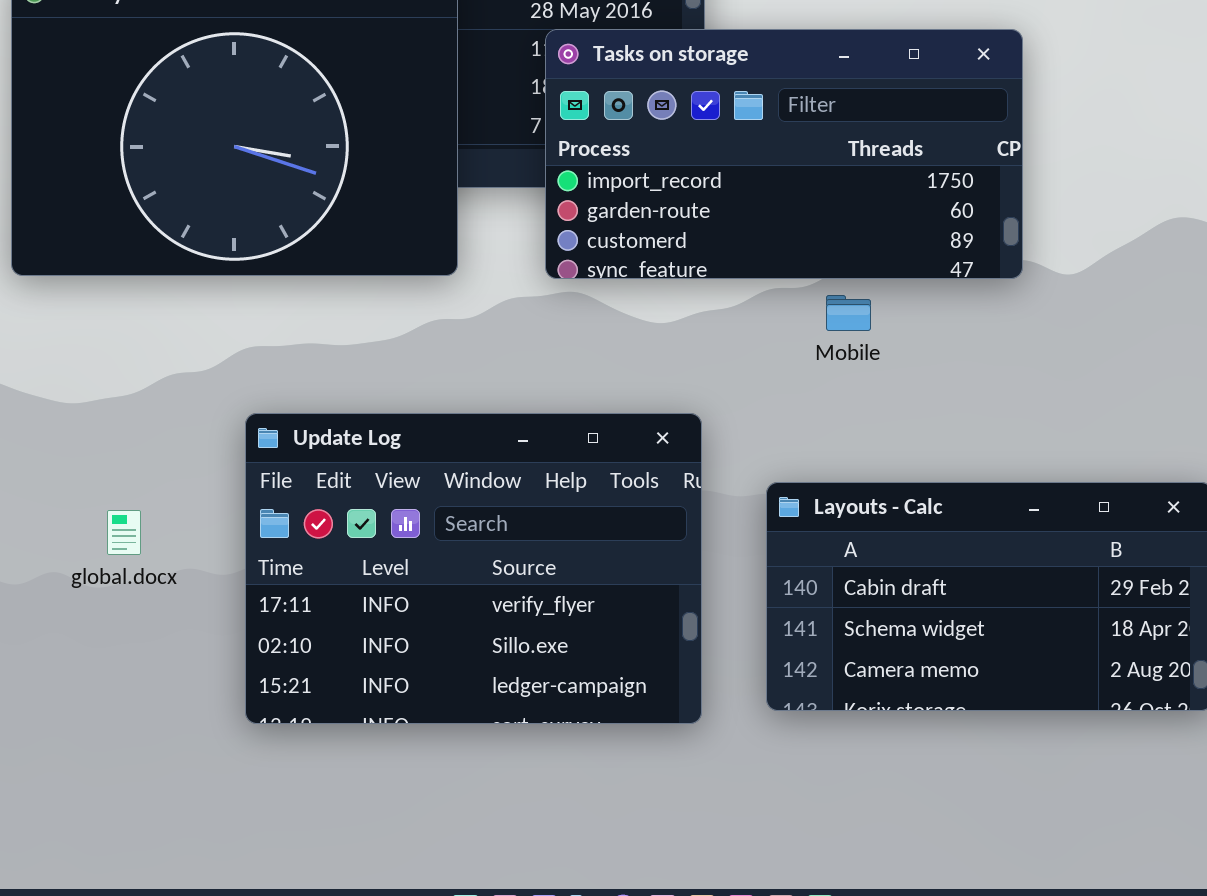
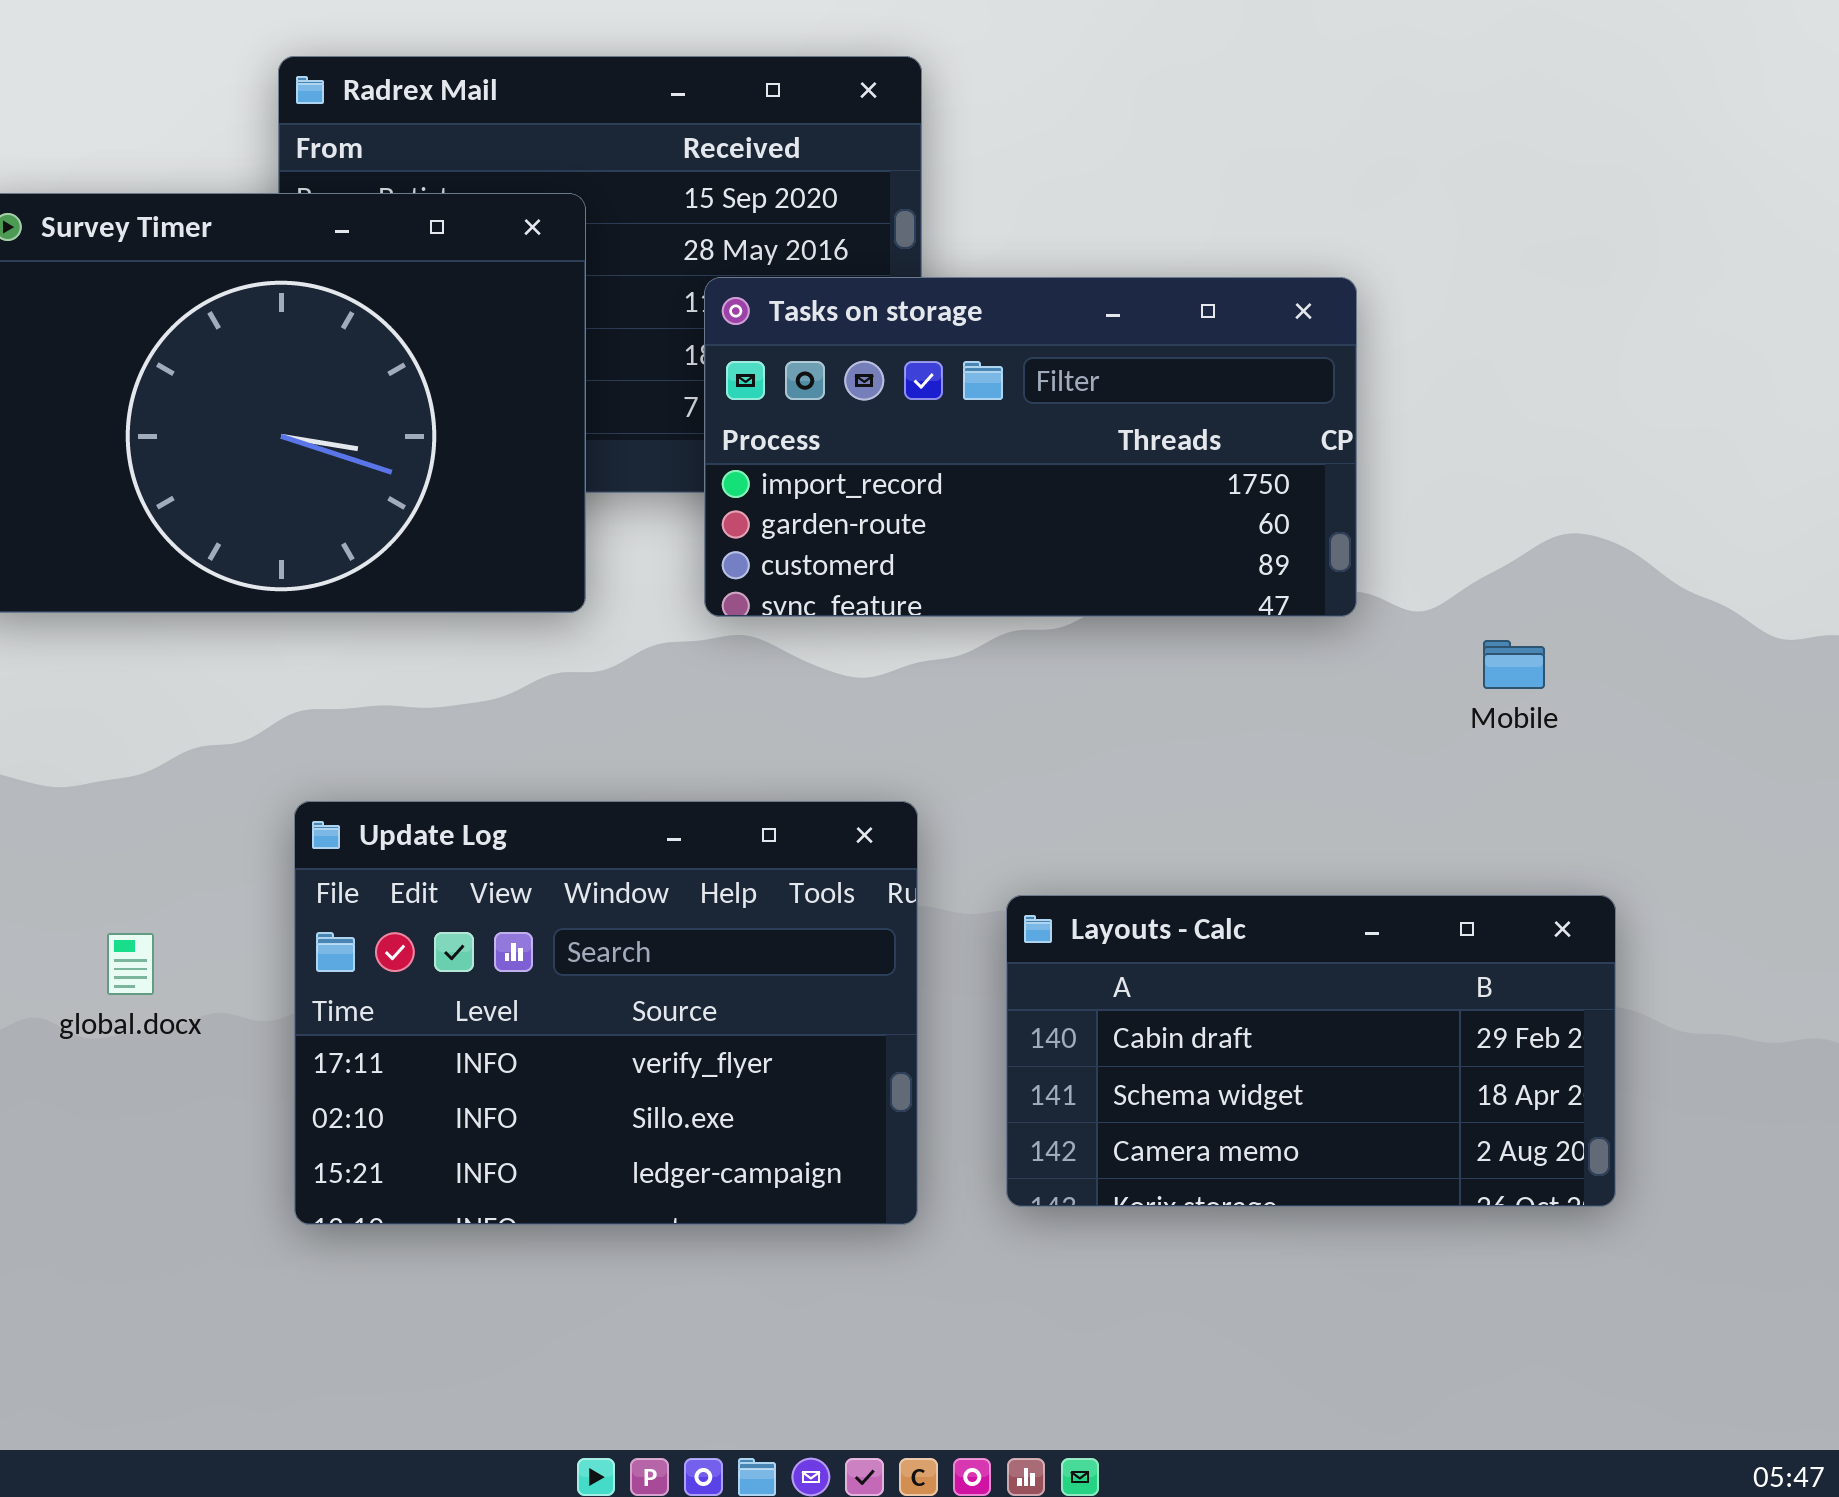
Mobile: [826,295,871,331] -> [1483,640,1545,689], moved

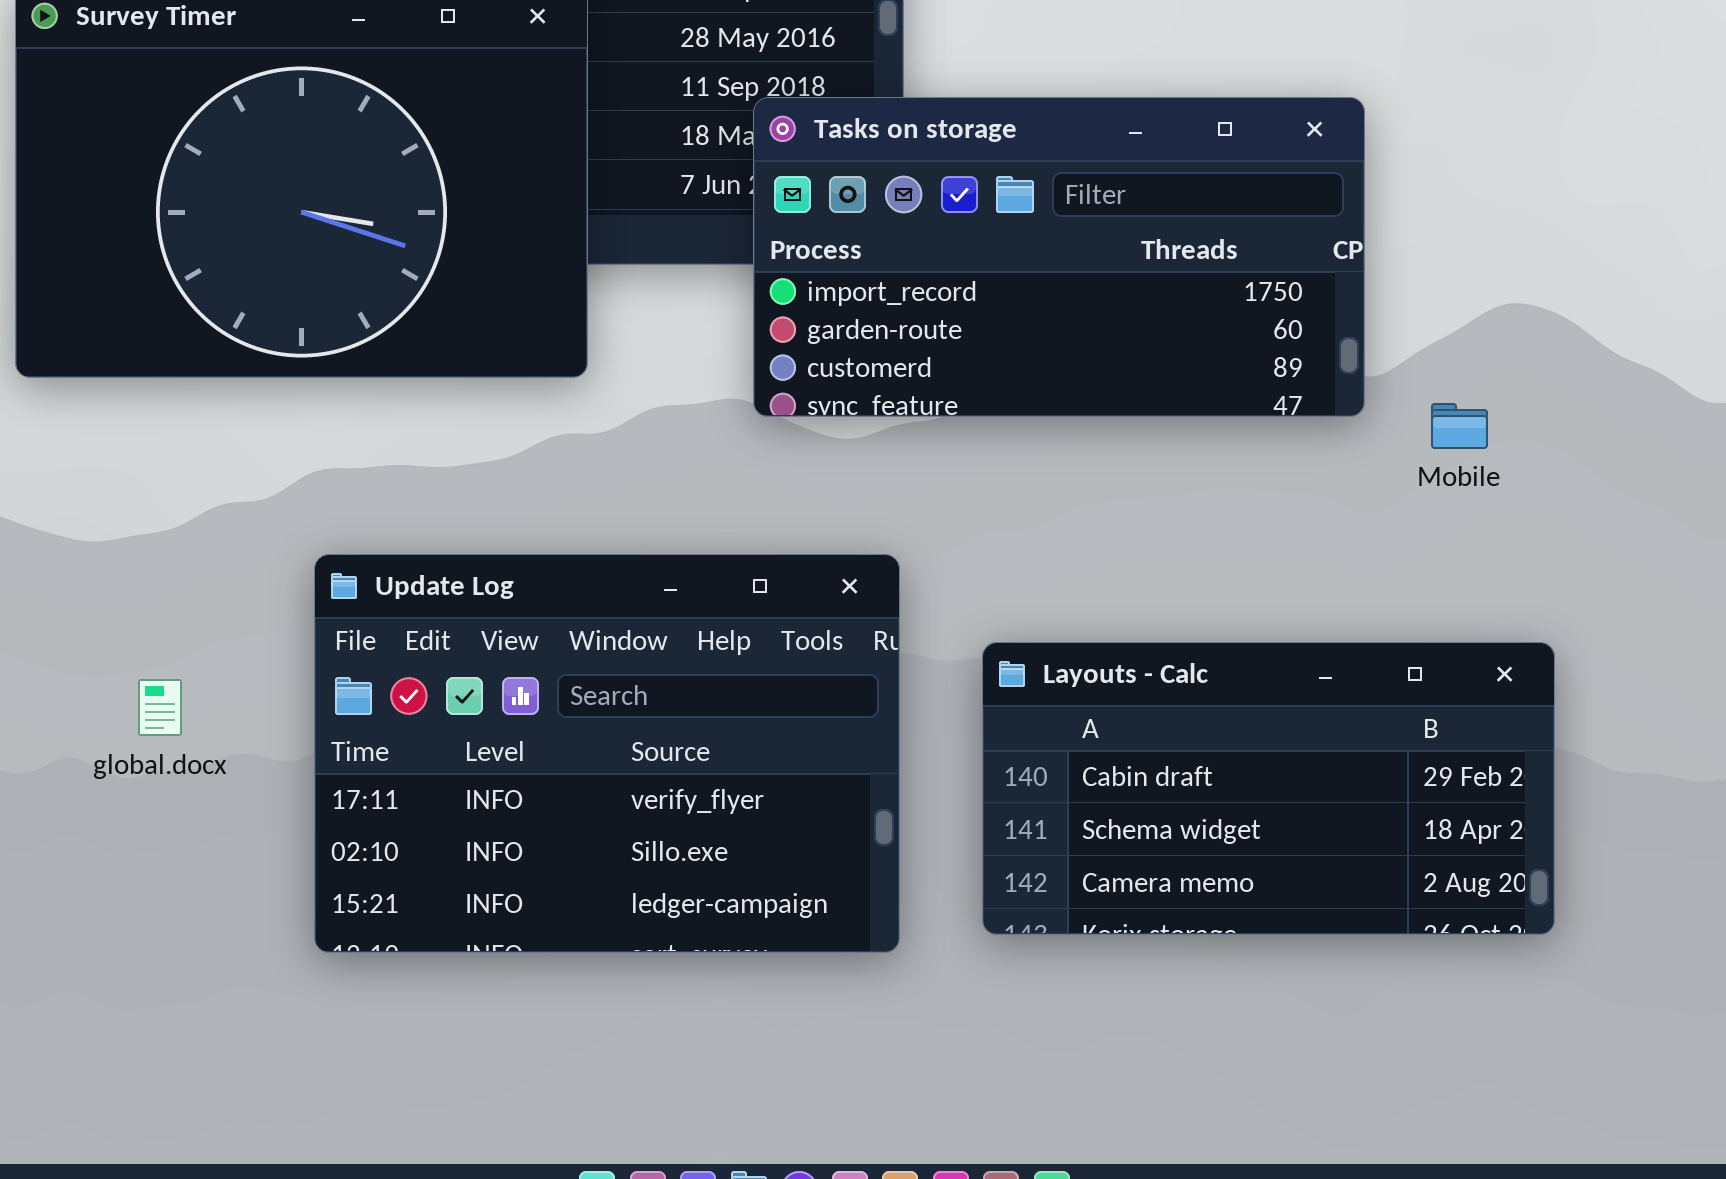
Tasks on storage: [704,277,1357,617] -> [753,97,1365,417], moved

